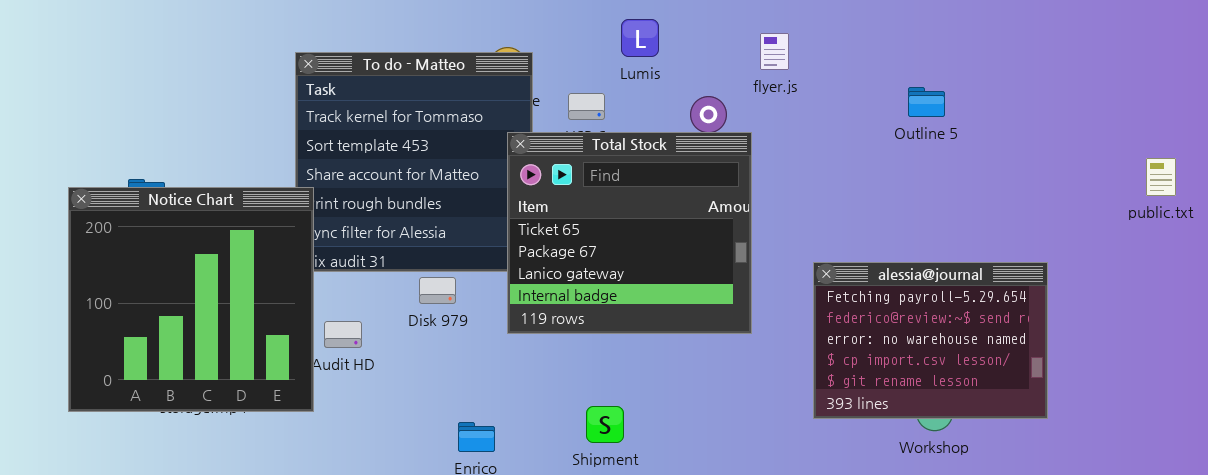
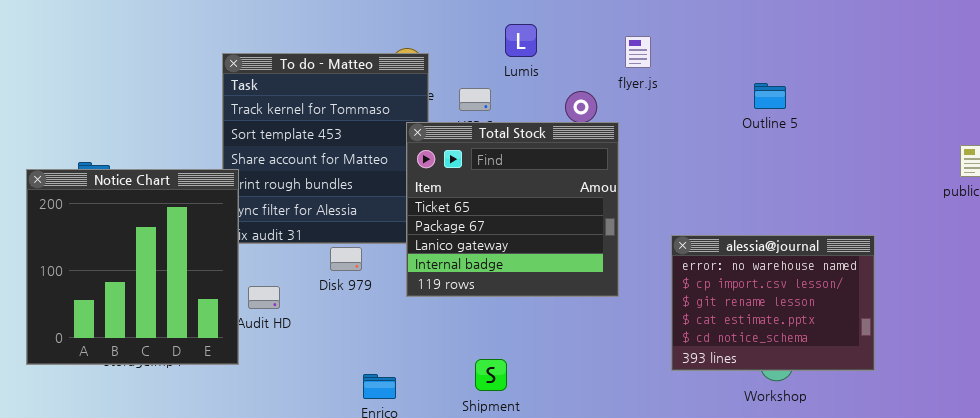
alessia@journal: [813,262,1048,419] -> [671,235,875,371], scrolled down 2 rows

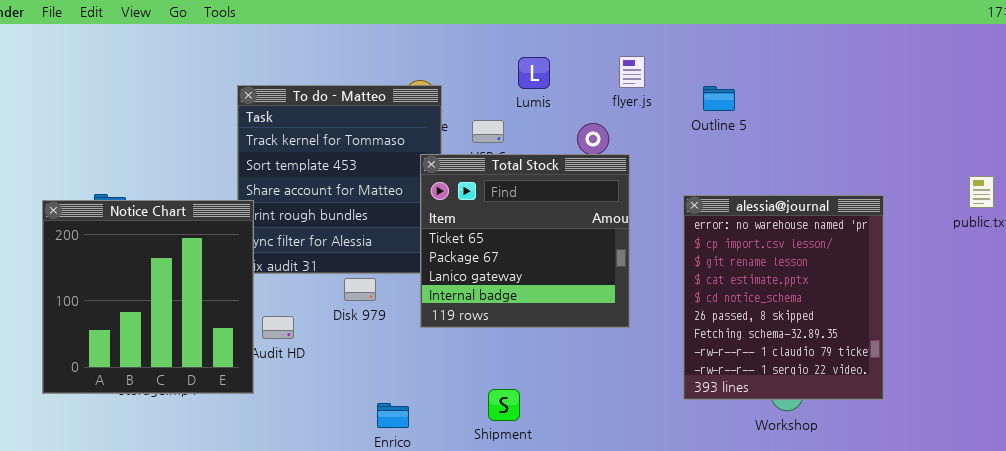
flyer.js: [625,36,651,68] -> [619,56,645,88], moved
Outline 5: [754,83,786,109] -> [703,86,735,111], moved
alessia@journal: [671,235,875,371] -> [683,195,884,400], resized

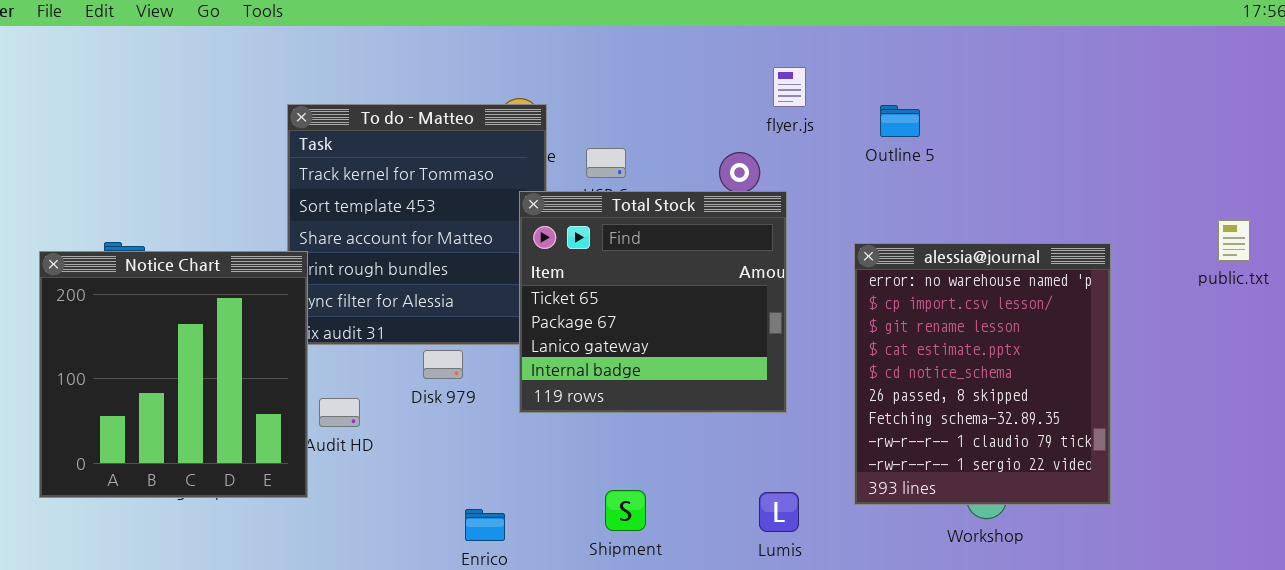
Lumis: [518,57,550,89] -> [759,492,799,532], moved

